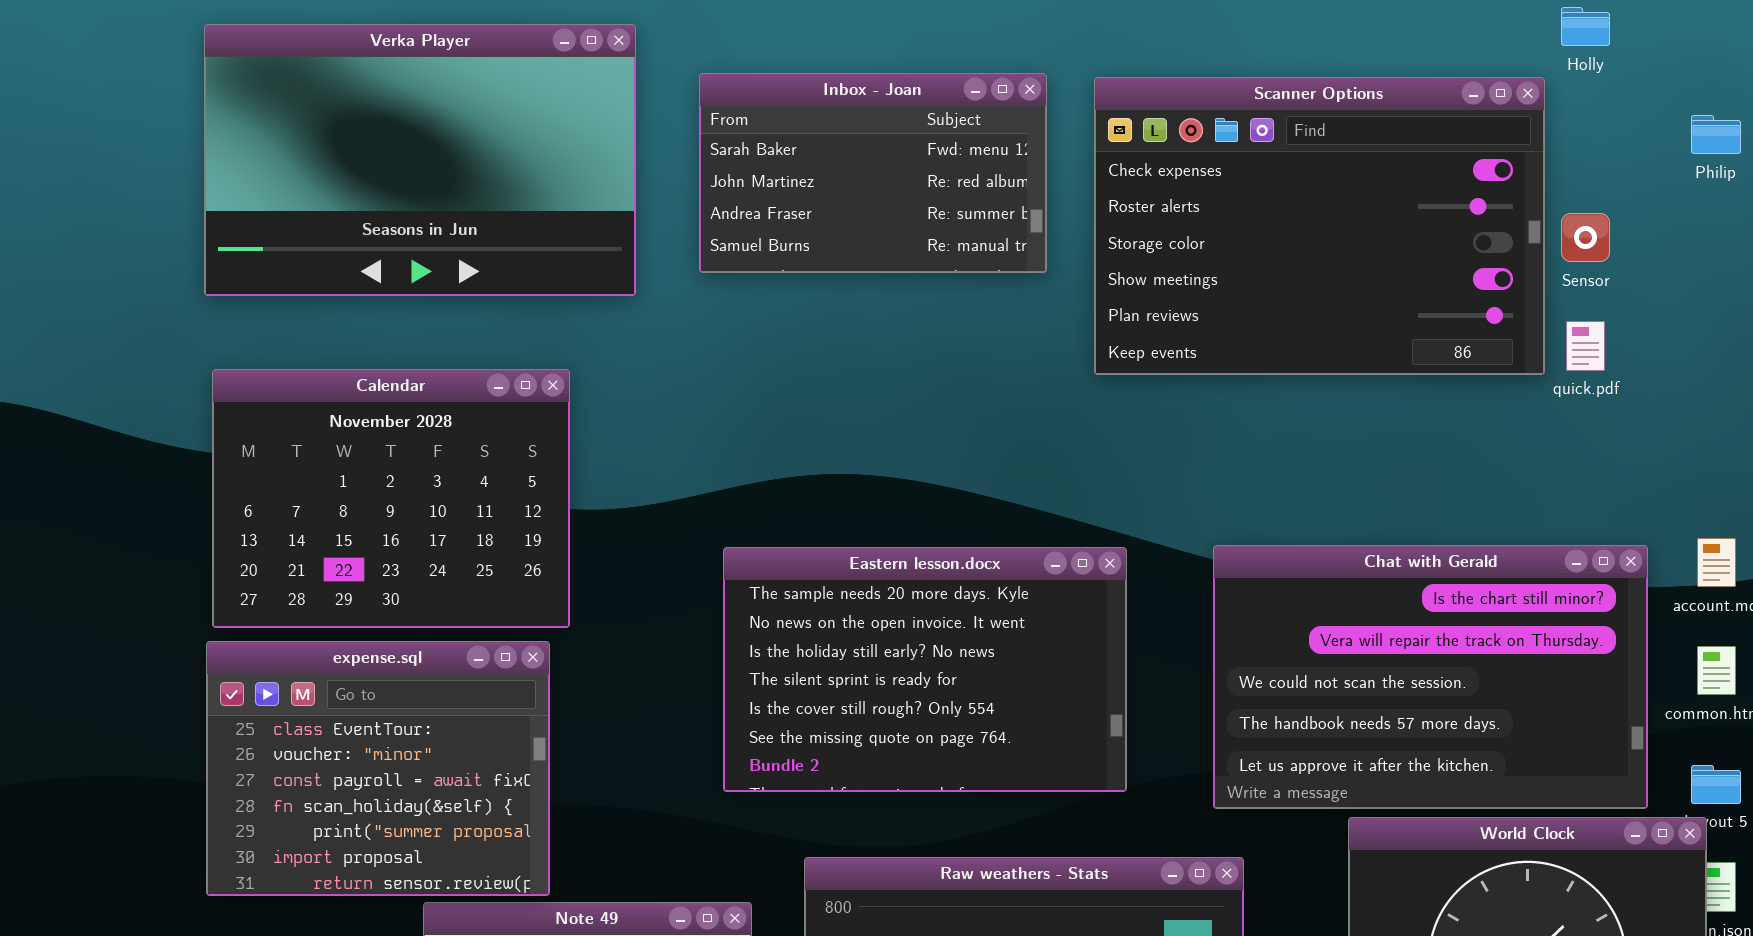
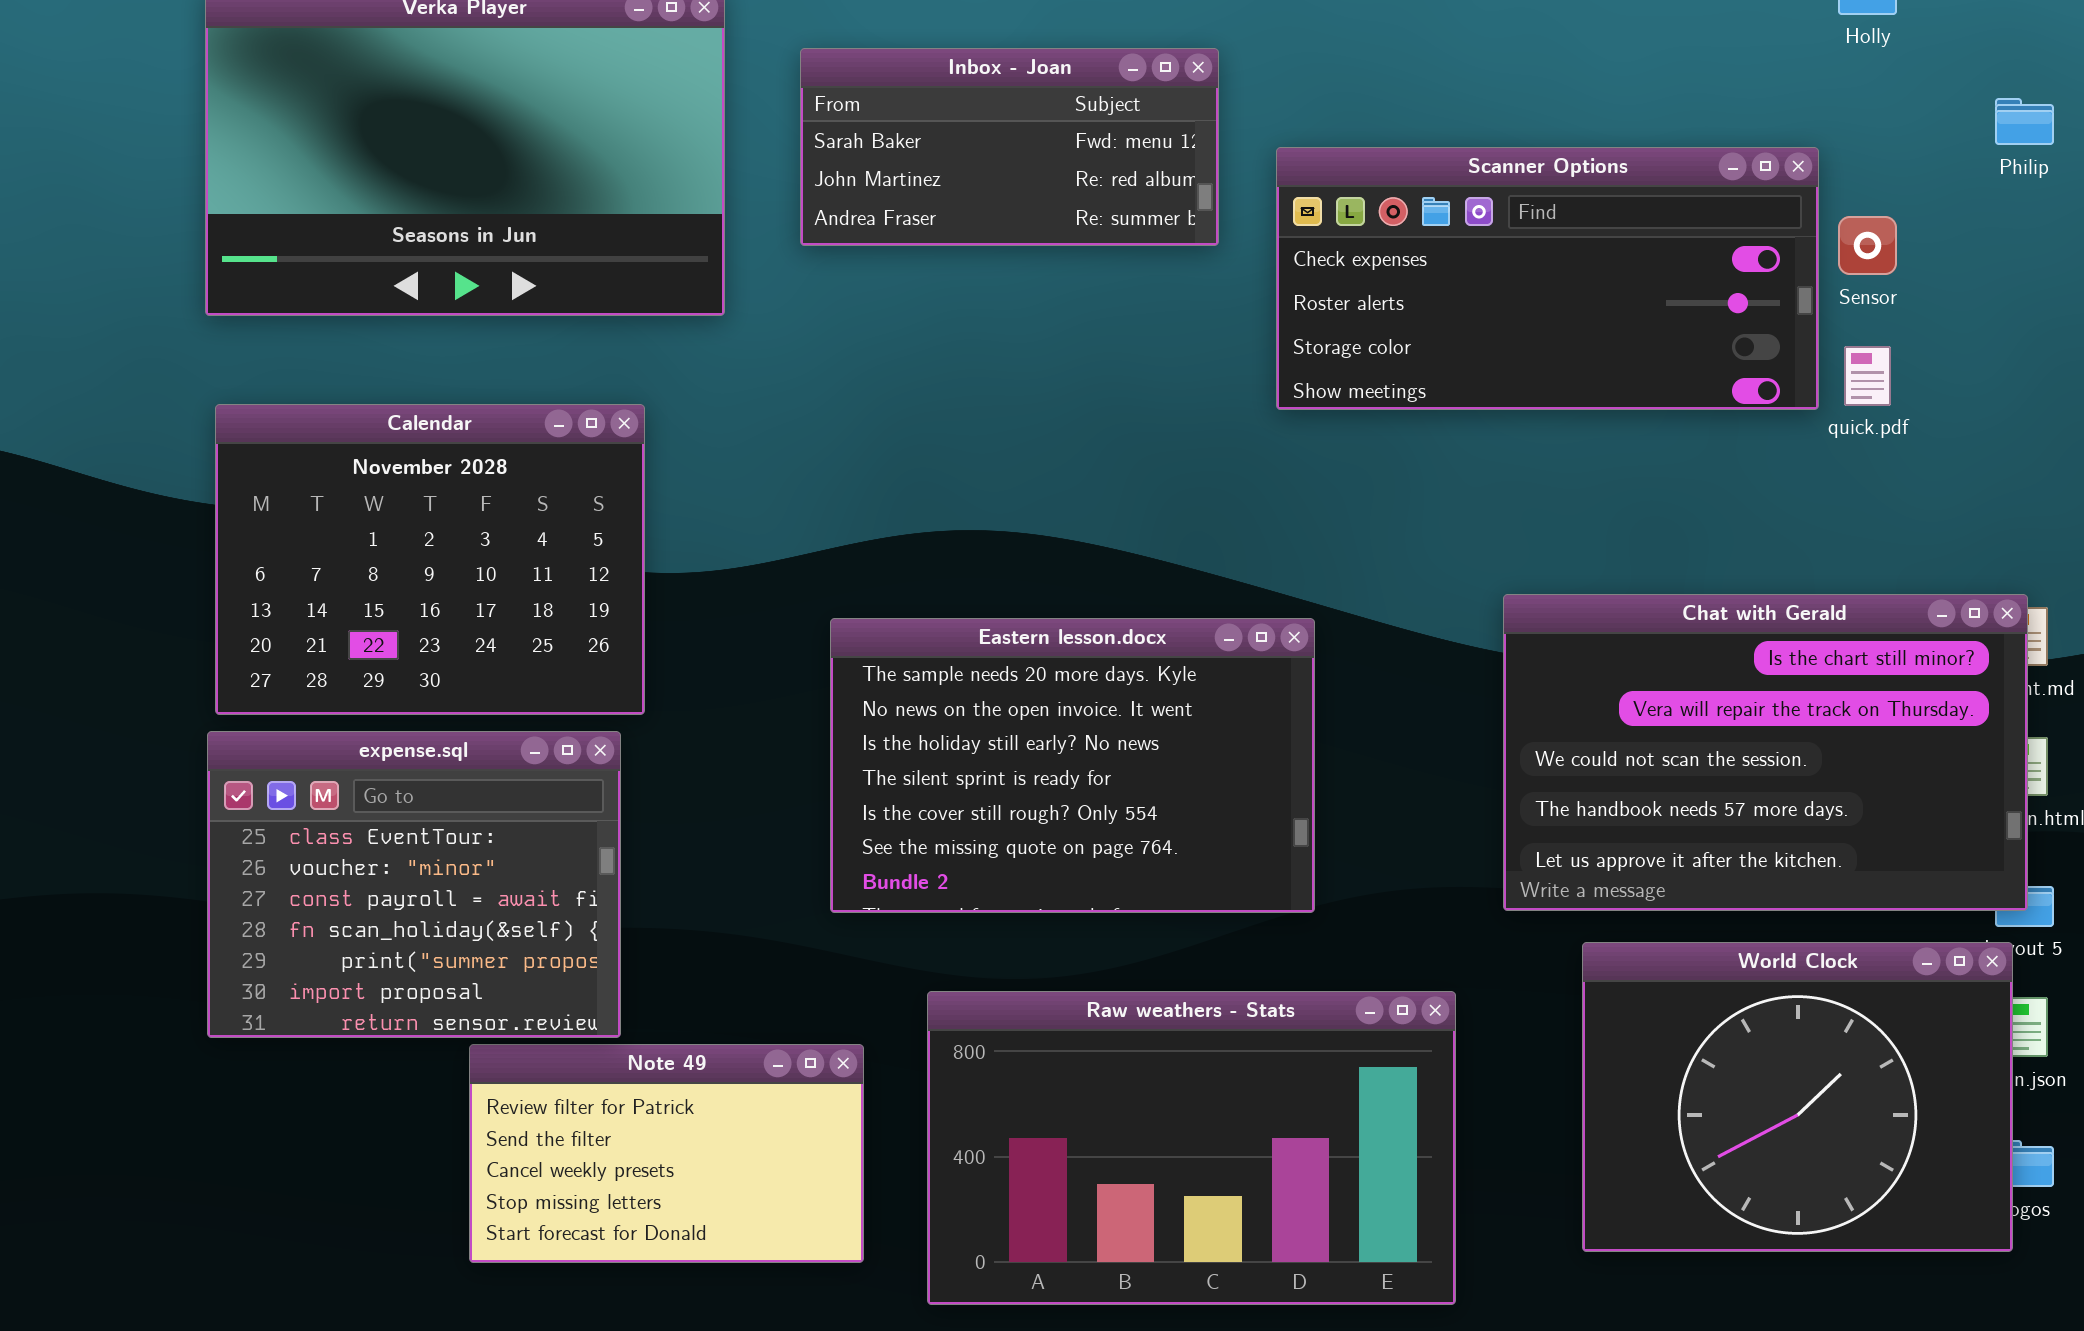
Inbox - Joan: [699,73,1047,273] -> [800,48,1219,246], resized
Scanner Options: [1094,77,1545,375] -> [1276,147,1819,410], resized
Chat with Gerald: [1213,545,1648,809] -> [1503,594,2028,911], moved

